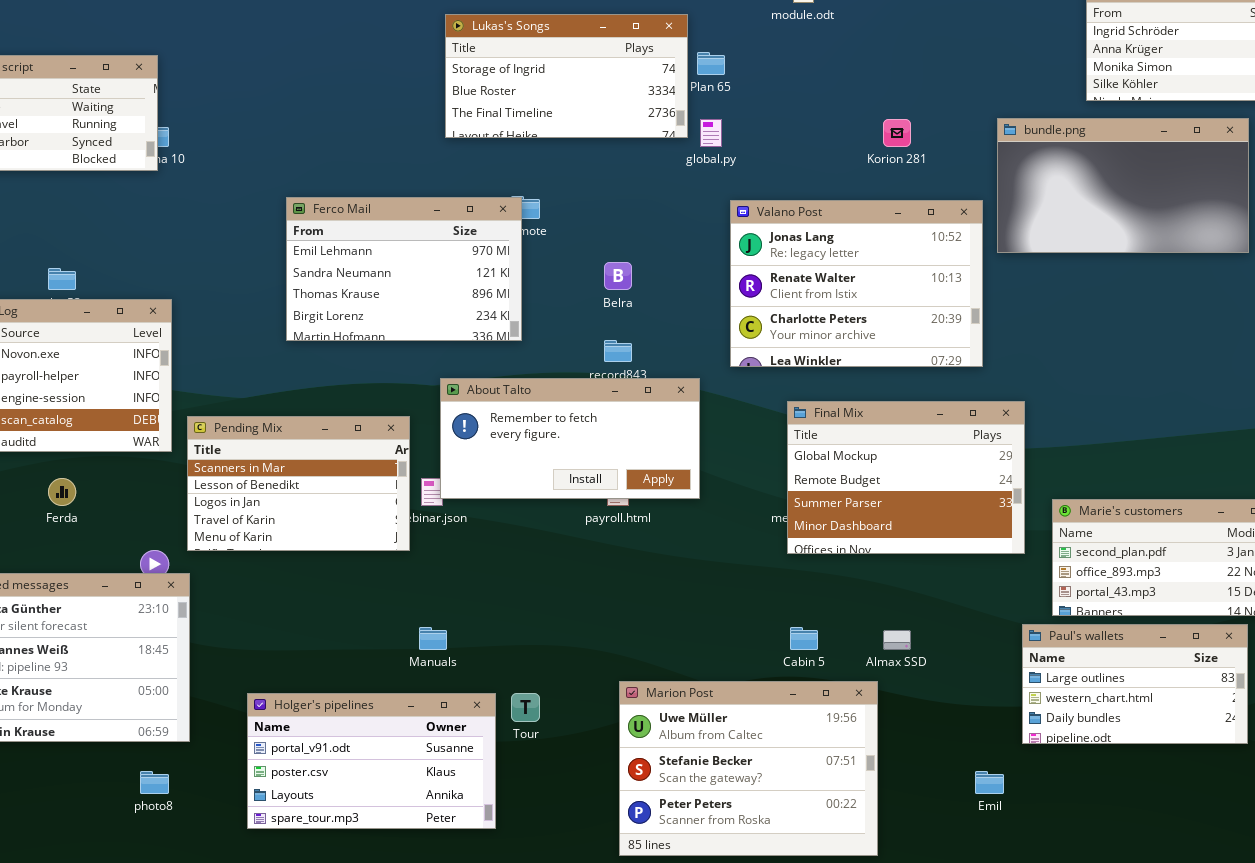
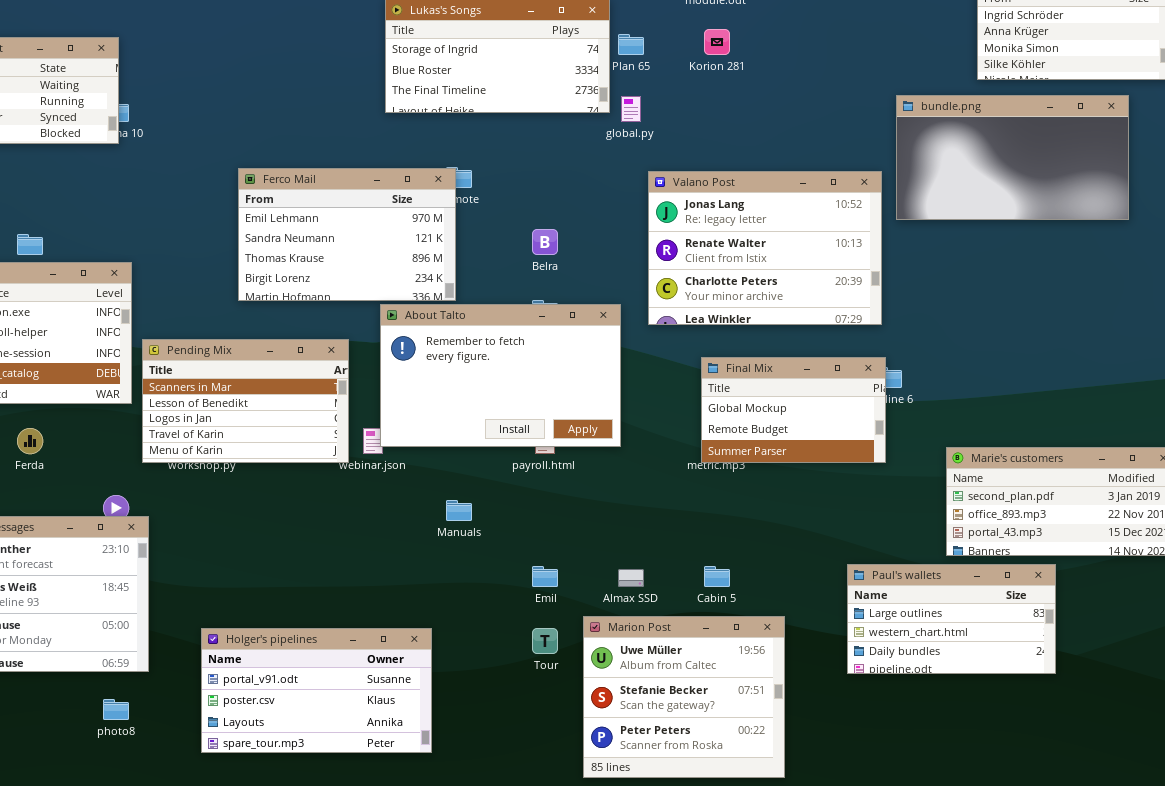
Korion 281: [883,119,911,147] -> [704,29,730,55], moved
About Talto: [440,378,700,499] -> [380,304,621,447], resized
Final Mix: [787,401,1025,554] -> [701,357,886,463], resized
Pending Mix: [187,416,410,551] -> [142,339,349,463], moved
Paul's wallets: [1022,624,1248,744] -> [847,564,1056,674], moved
Manuals: [419,627,447,650] -> [446,500,472,521], moved
Almax SSD: [883,630,911,650] -> [618,569,644,587], moved
Marion Post: [619,681,878,856] -> [583,616,785,778], resized
Tour: [511,693,540,722] -> [532,628,558,654], moved
Emil: [975,771,1004,794] -> [532,566,558,587], moved

